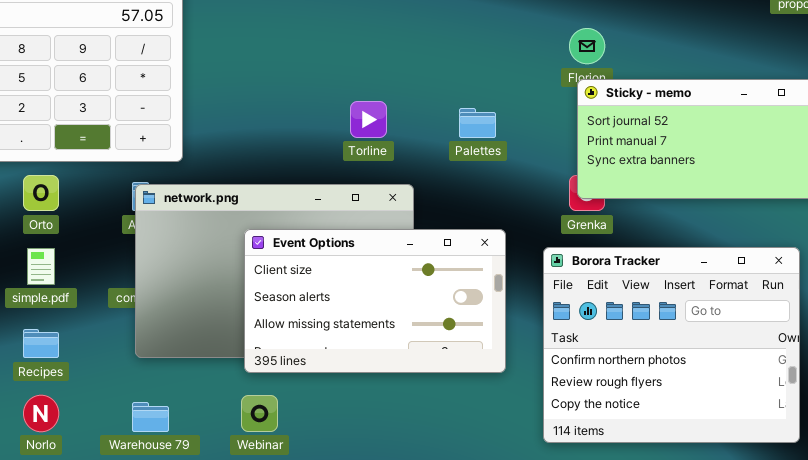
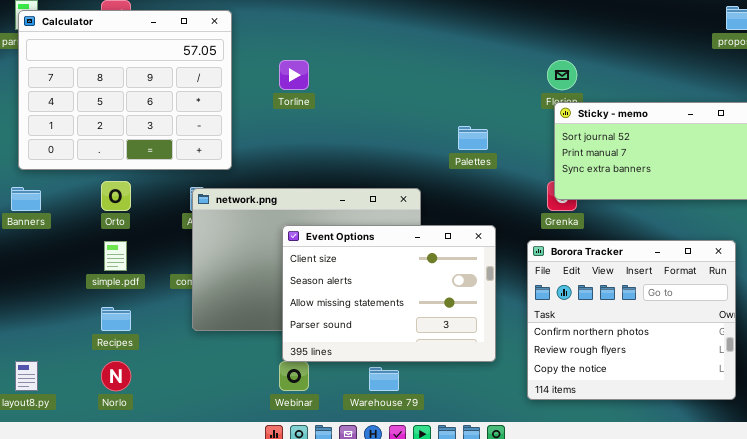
Torline: [350,101,387,138] -> [279,60,309,90], moved
Event Options: [244,229,506,373] -> [282,225,496,362], resized
Warehouse 79: [132,402,169,432] -> [369,367,399,391], moved

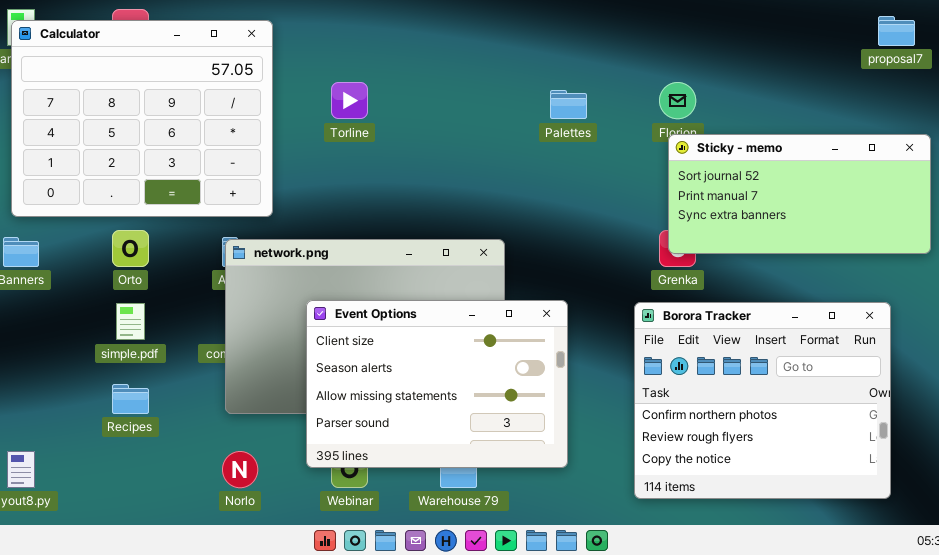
Palettes: [458,126,488,150] -> [550,90,587,119], moved
Event Options: [282,225,496,362] -> [306,300,568,468], moved
Norlo: [101,361,131,391] -> [222,451,258,488], moved

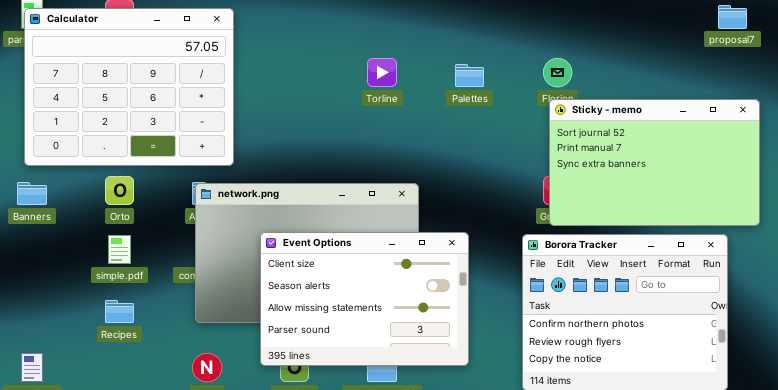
Torline: [331,82,368,119] -> [367,58,397,87], moved
Sticky - memo: [668,134,931,254] -> [549,99,760,226], resized

